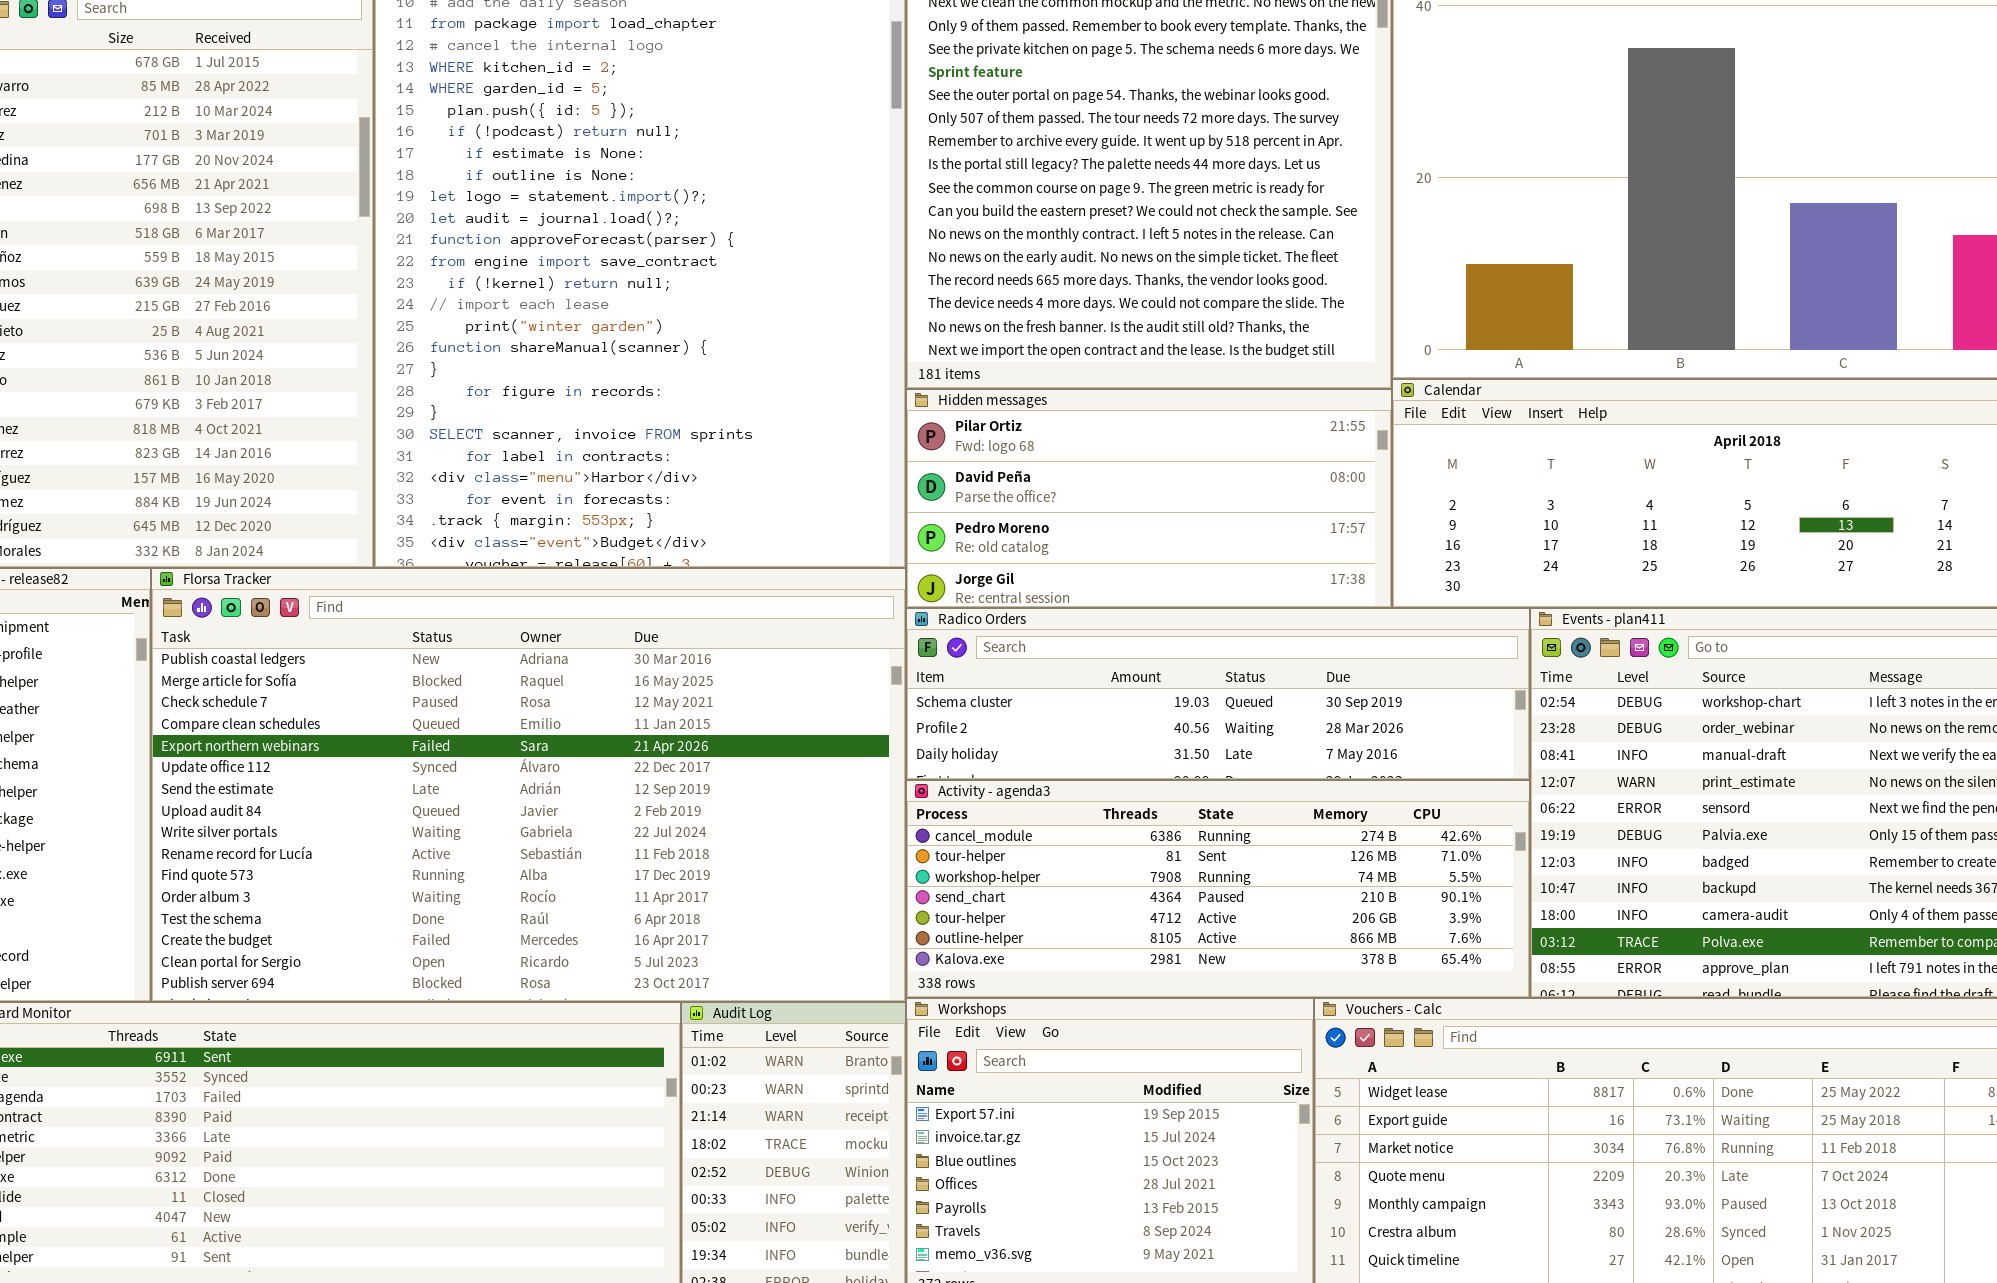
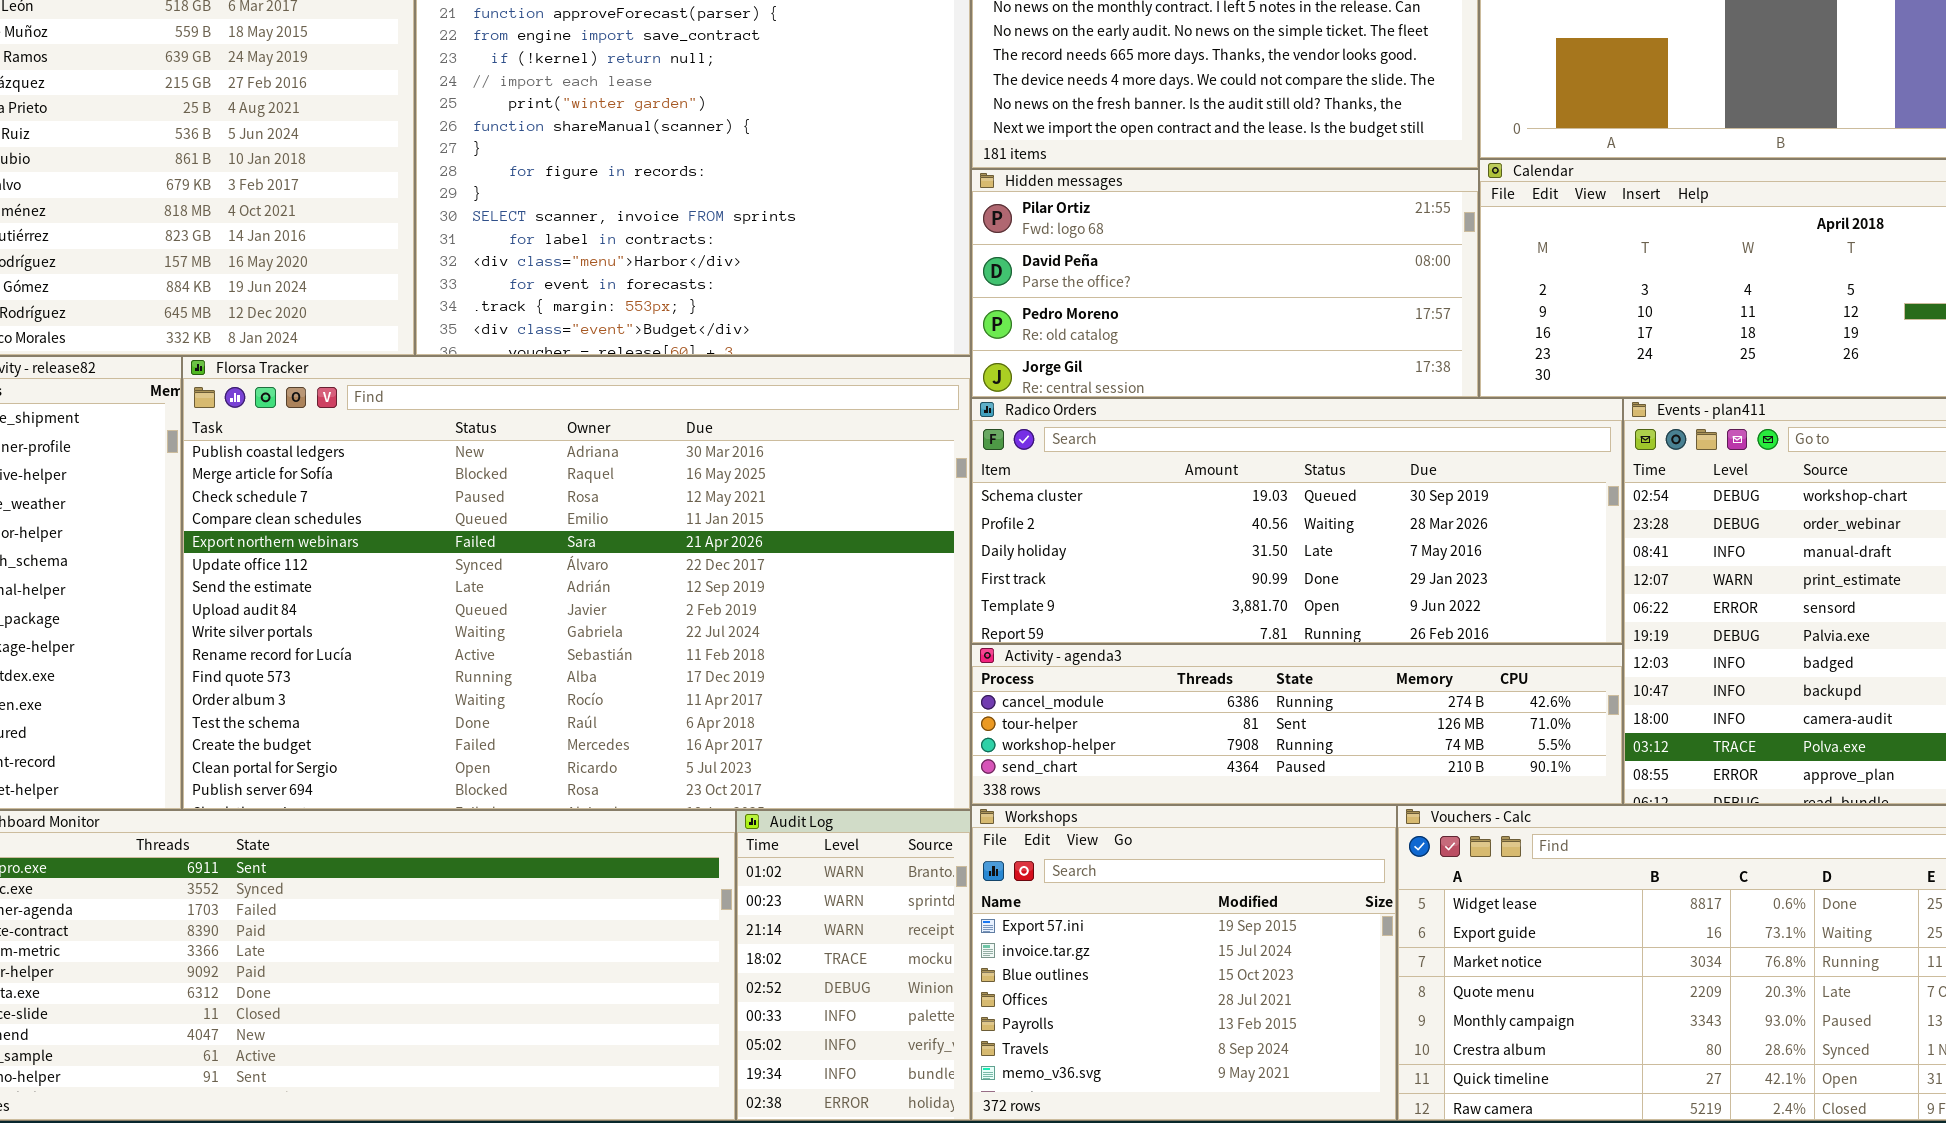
Radico Orders: [906,608,1530,780] -> [971,398,1623,644], resized
Activity - agenda3: [906,780,1530,998] -> [971,644,1623,805], resized

